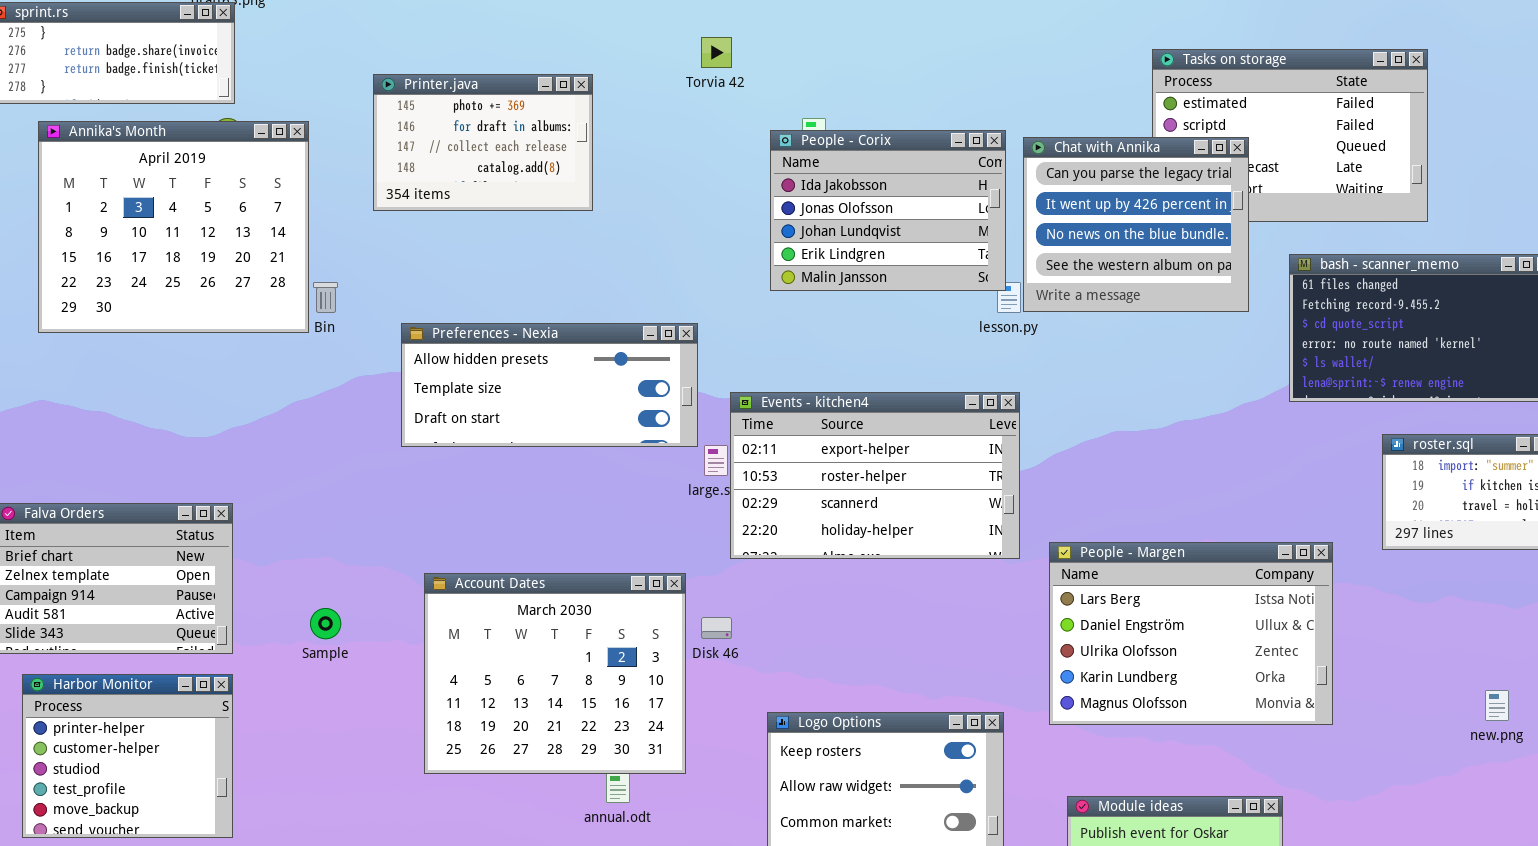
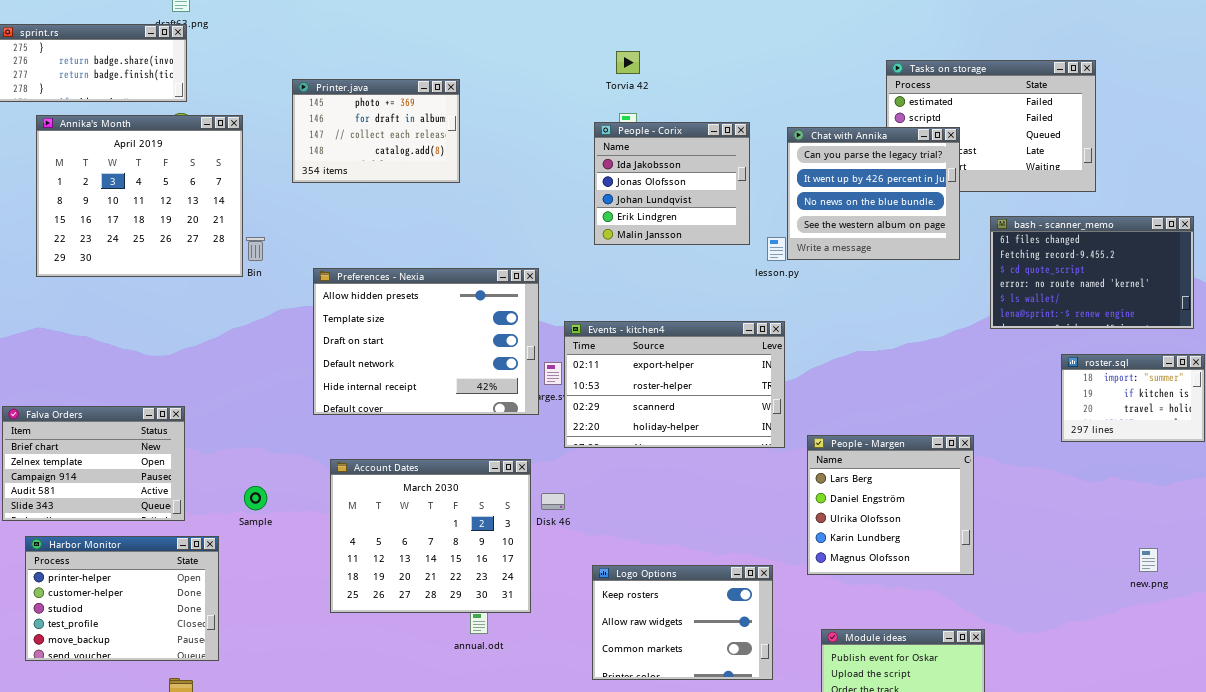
Torvia 42: [701,37,732,68] -> [616,51,640,74], moved
People - Corix: [770,130,1006,291] -> [594,122,750,245], resized
Preferences - Nexia: [401,323,698,447] -> [313,268,539,415], resized
People - Margen: [1049,542,1333,725] -> [807,435,974,575], resized
Harbor Monitor: [22,674,233,838] -> [25,536,219,661], resized

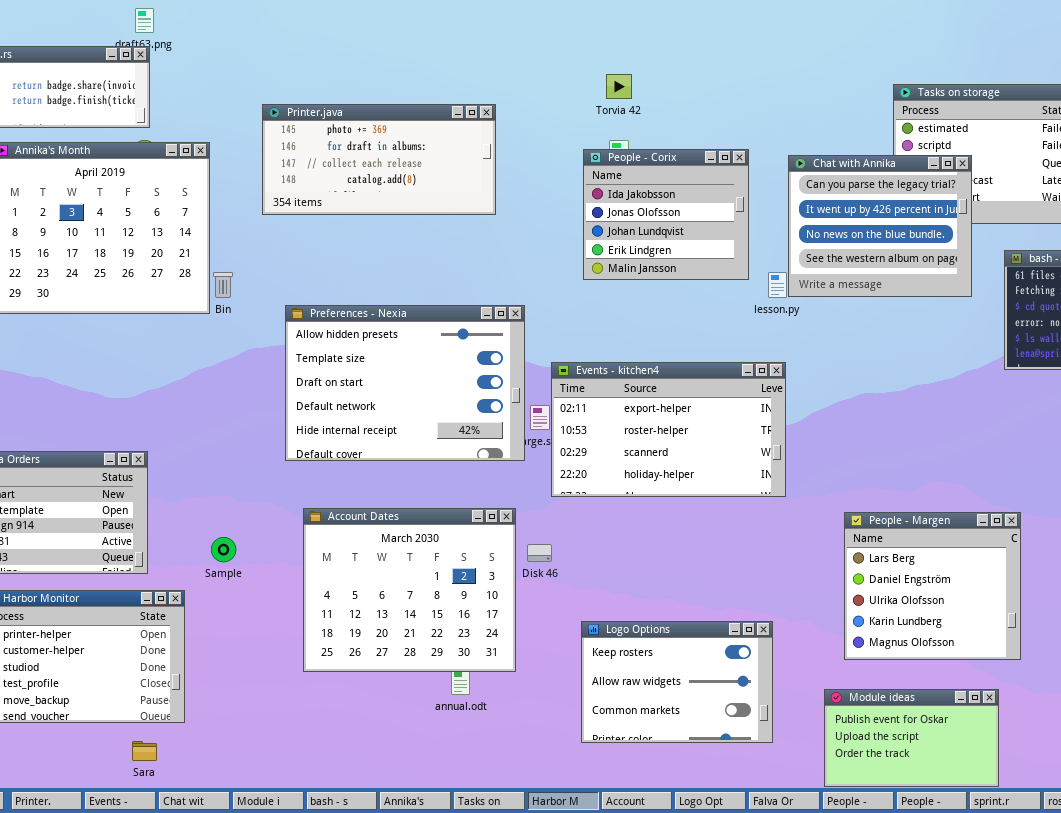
Printer.java: [292,79,460,183] -> [262,104,496,215], resized
People - Margen: [807,435,974,575] -> [844,512,1021,660], moved

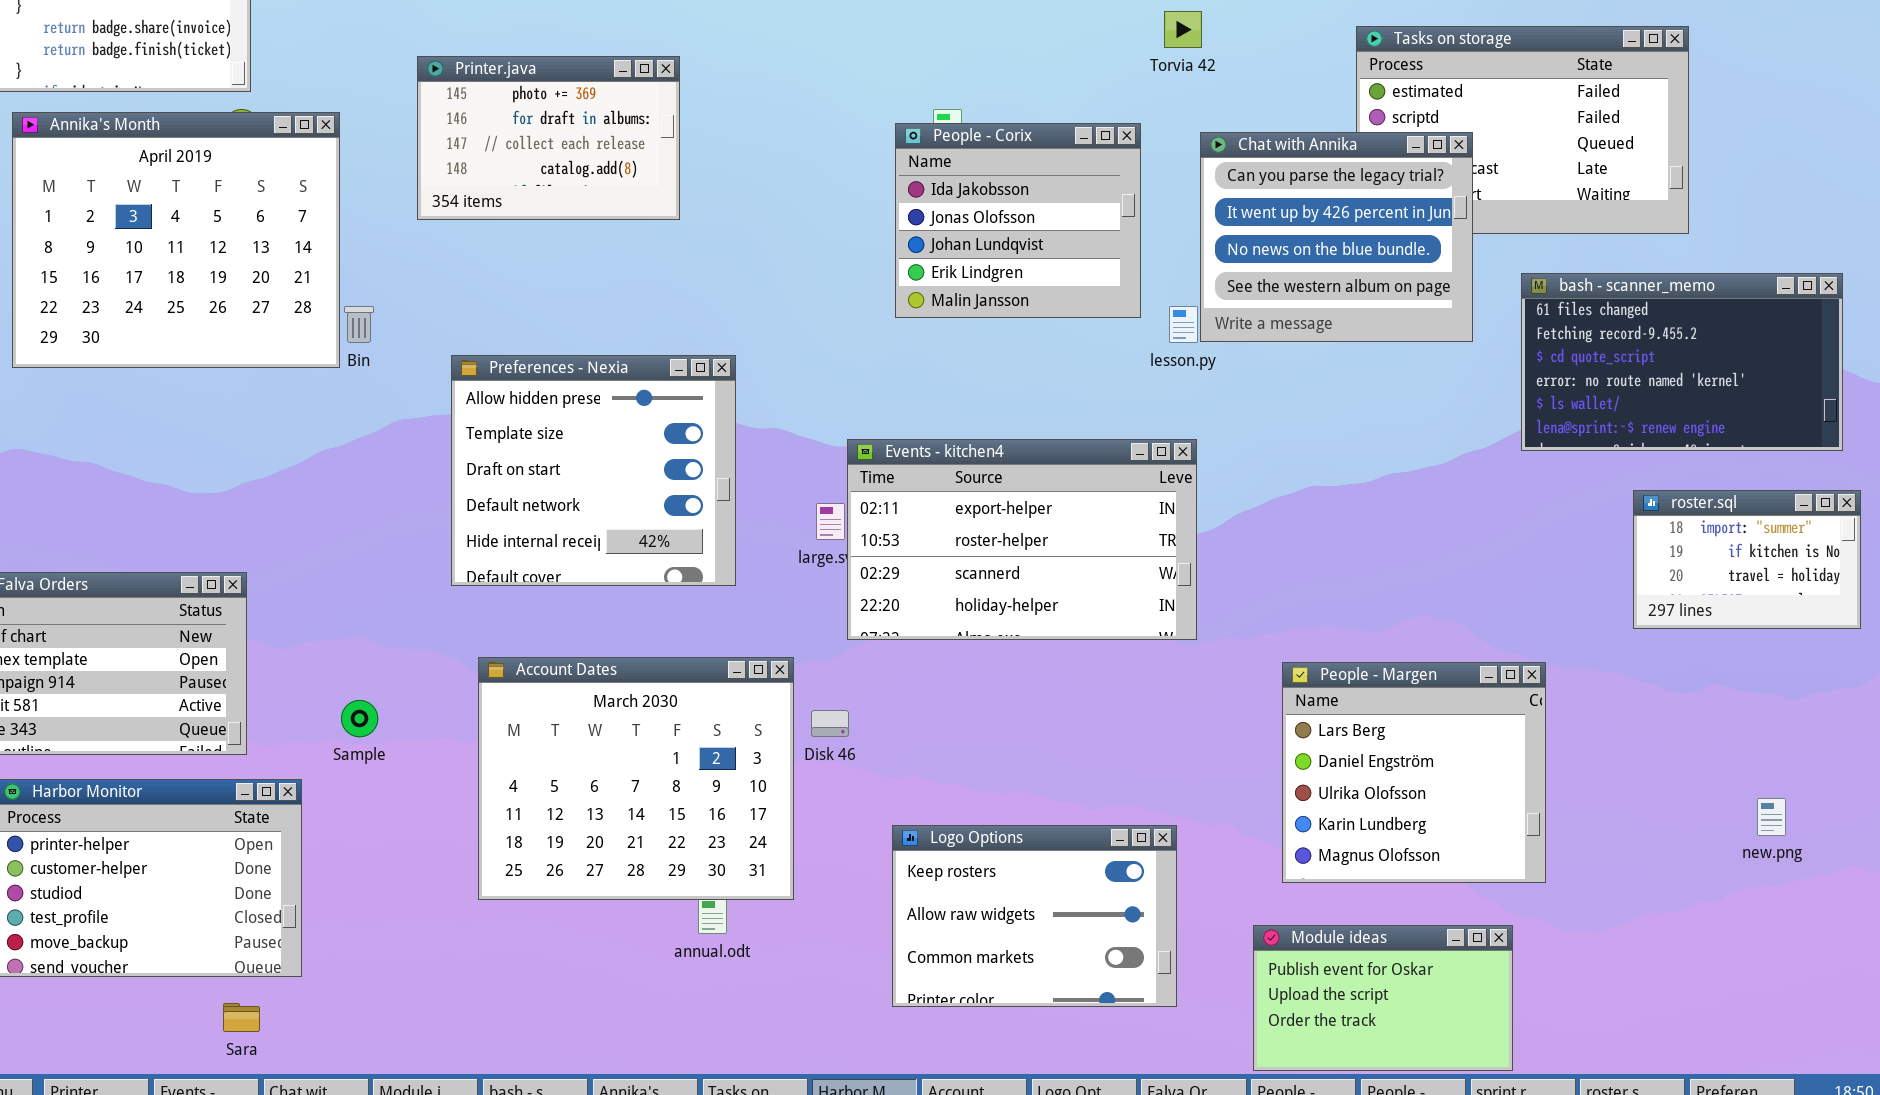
Torvia 42: [606,74,632,99] -> [1164,11,1202,48], moved
Printer.java: [262,104,496,215] -> [417,56,680,220], resized
Preferences - Nexia: [285,305,525,461] -> [451,355,736,586], resized

